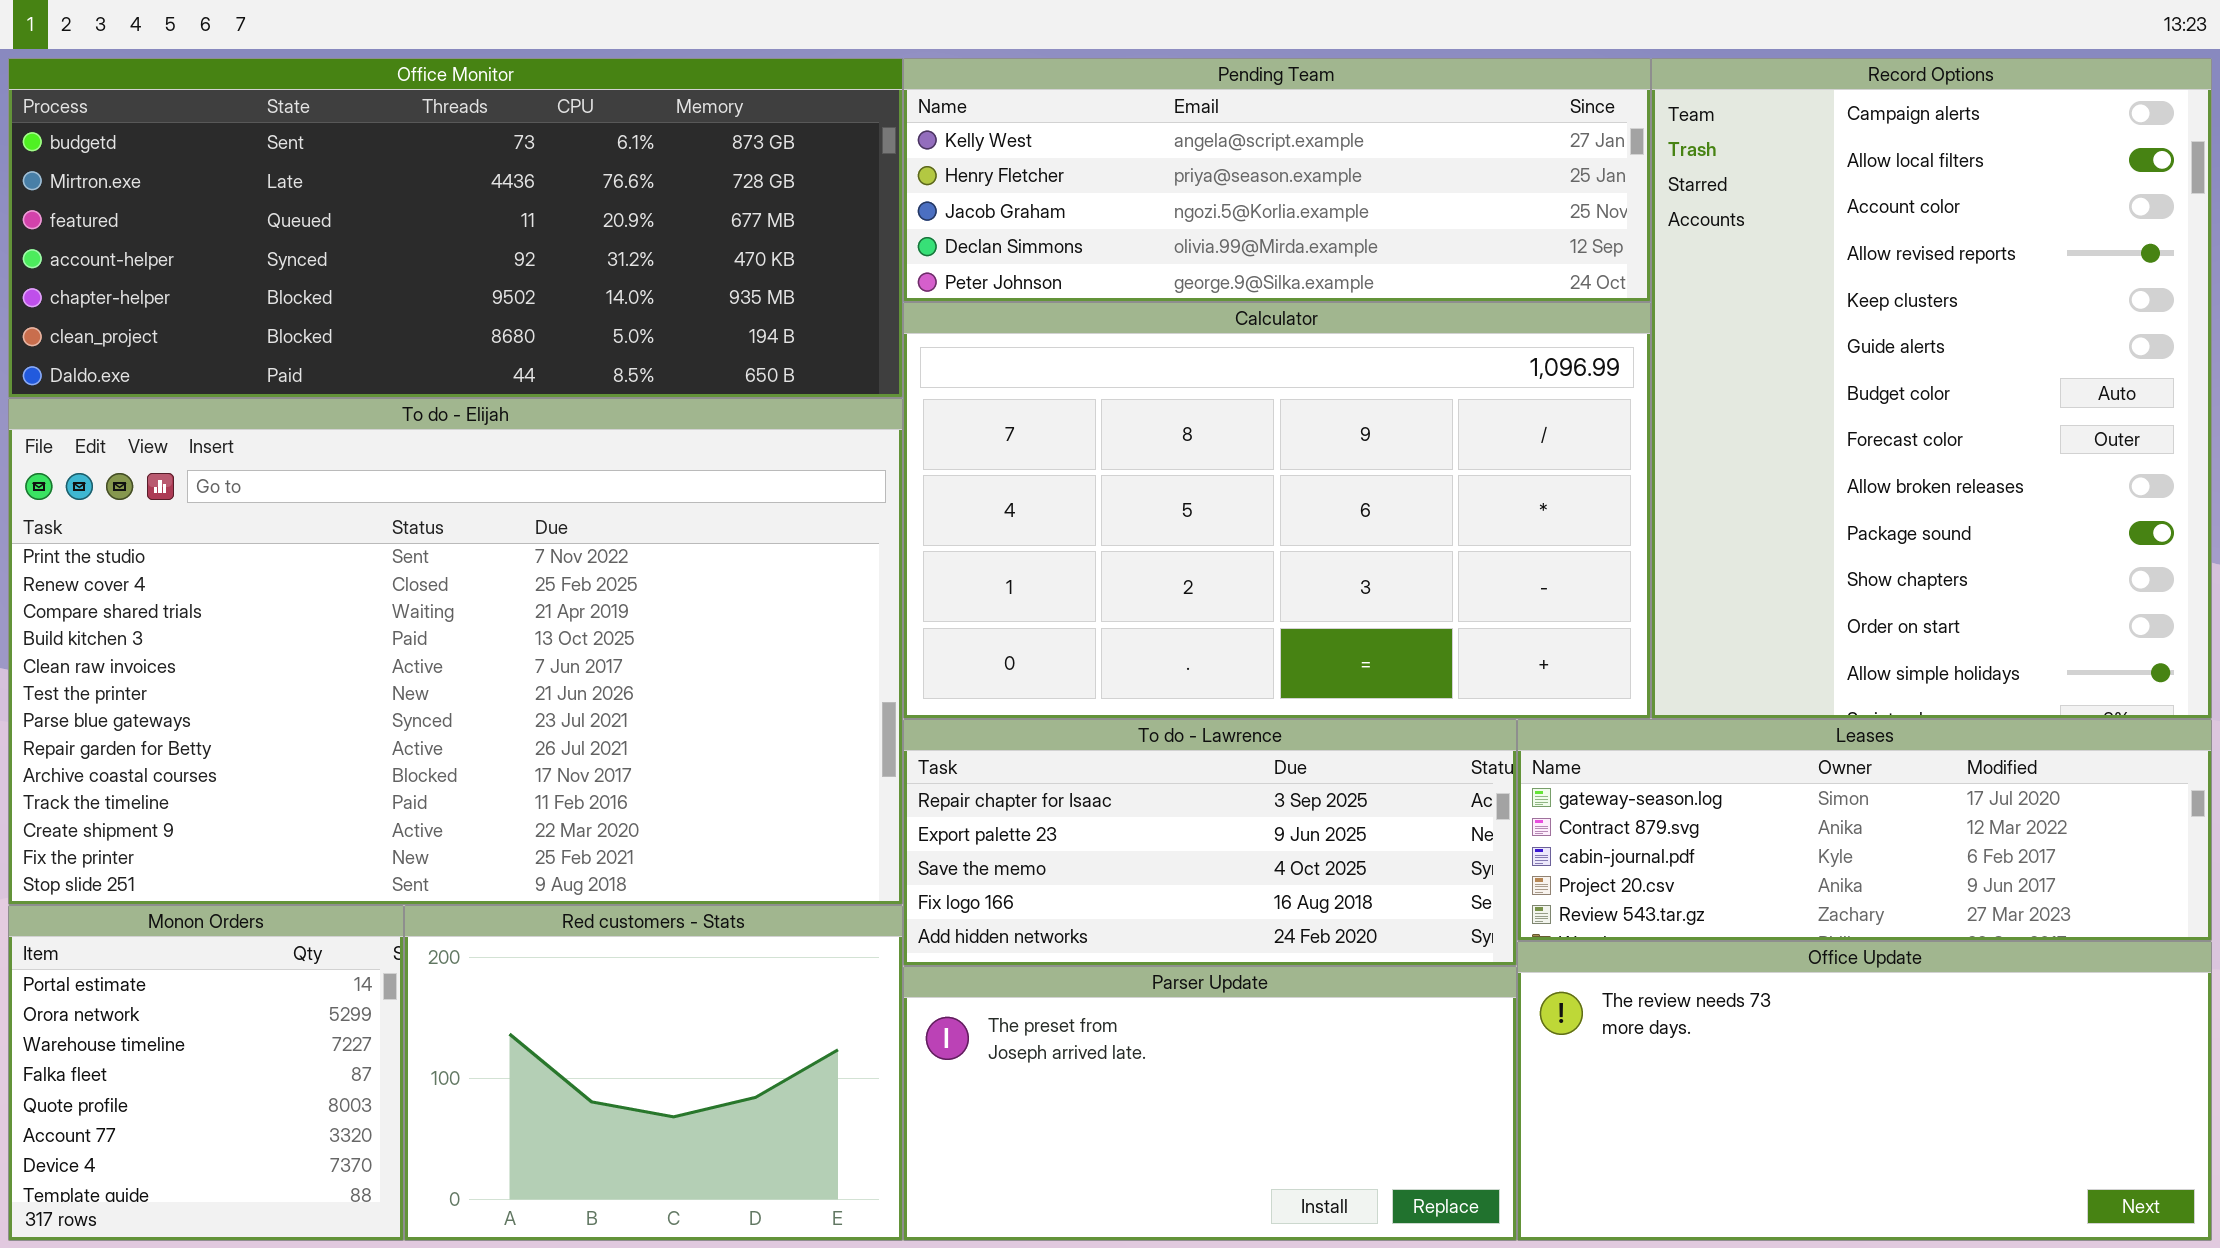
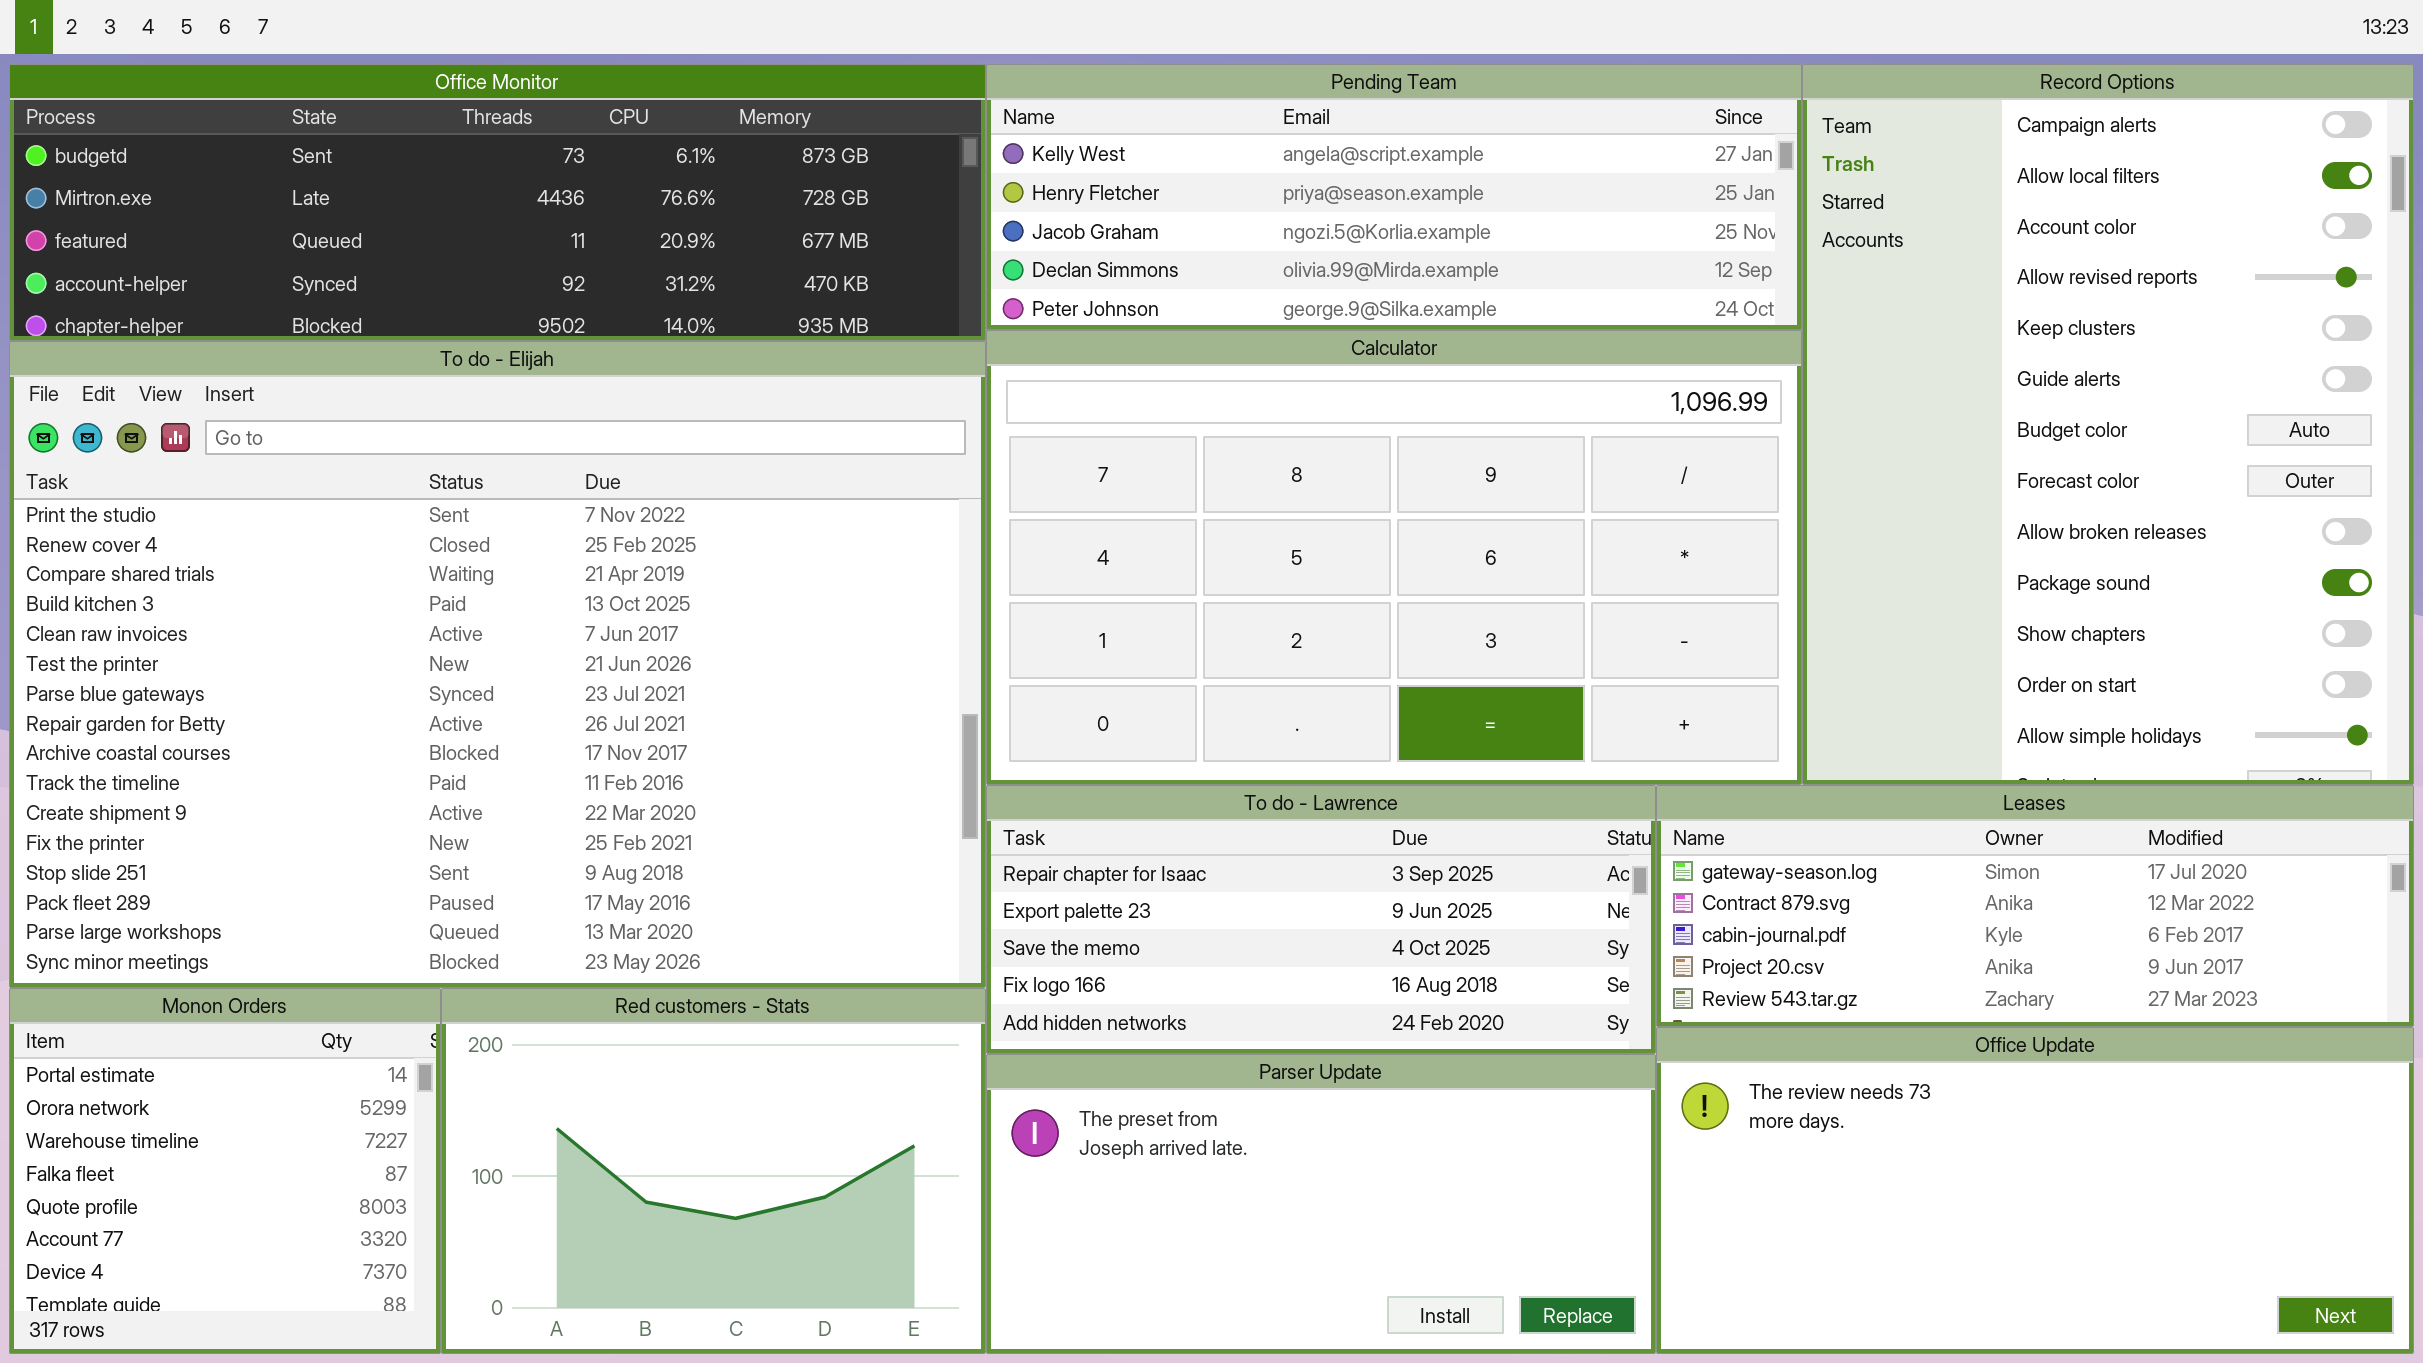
Office Monitor: [8,58,903,398] -> [9,64,986,341], resized
To do - Elijah: [8,398,903,905] -> [9,341,986,988], resized

